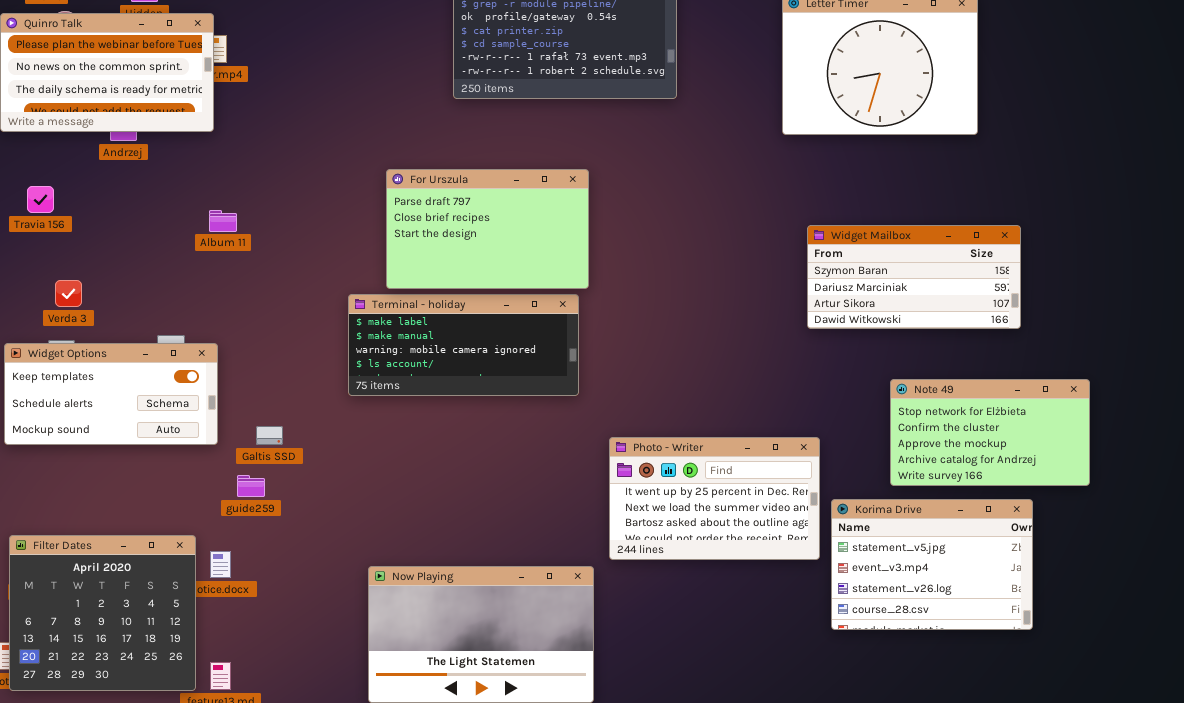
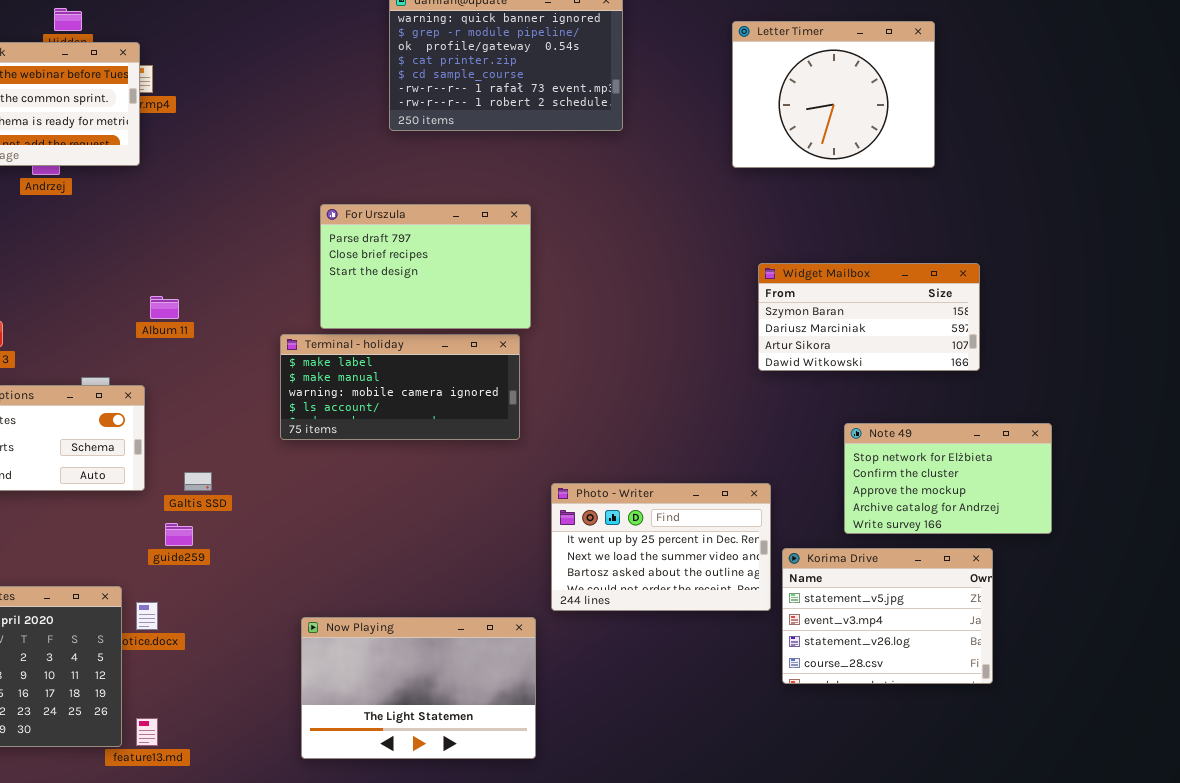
Album 11: [209,210,237,232] -> [150,296,179,319], moved

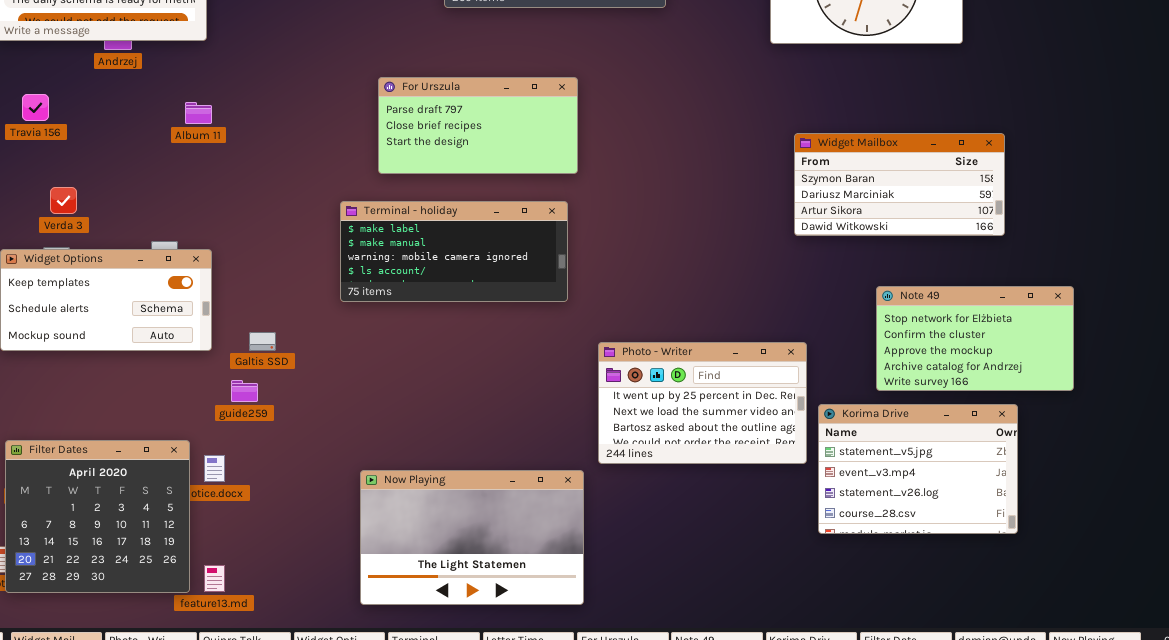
For Urszula: [320,204,531,329] -> [378,77,578,174], resized
Album 11: [150,296,179,319] -> [185,102,212,124], moved

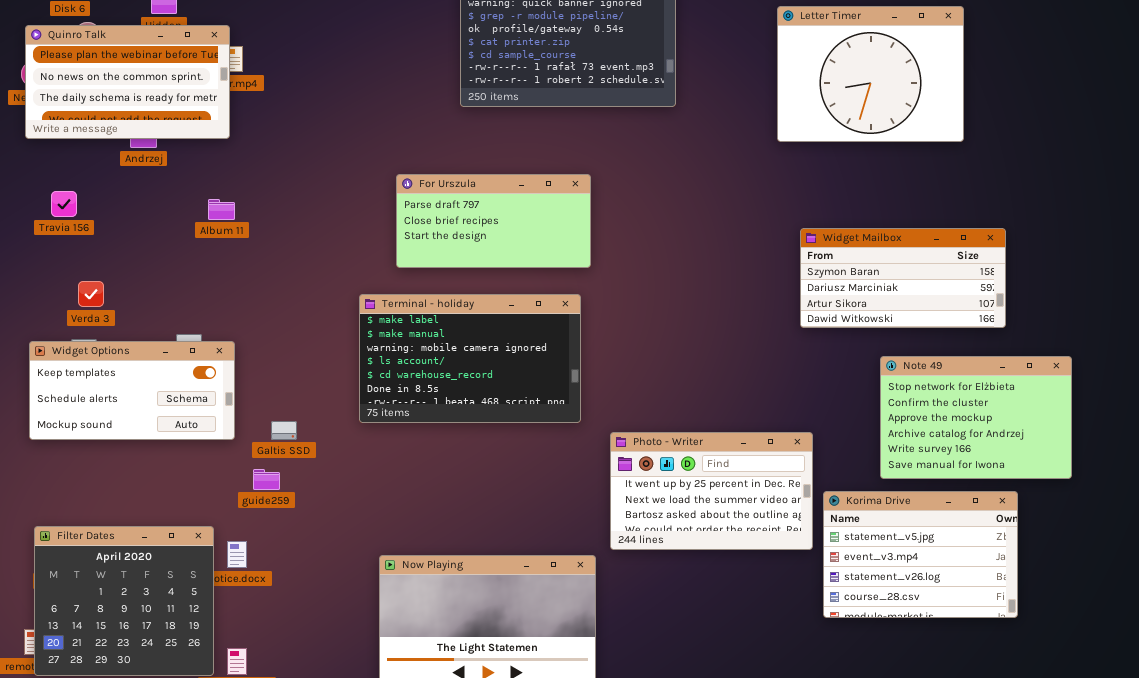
Terminal - holiday: [340,201,568,302] -> [359,294,581,423], resized
Note 49: [876,286,1074,391] -> [880,356,1072,479], resized

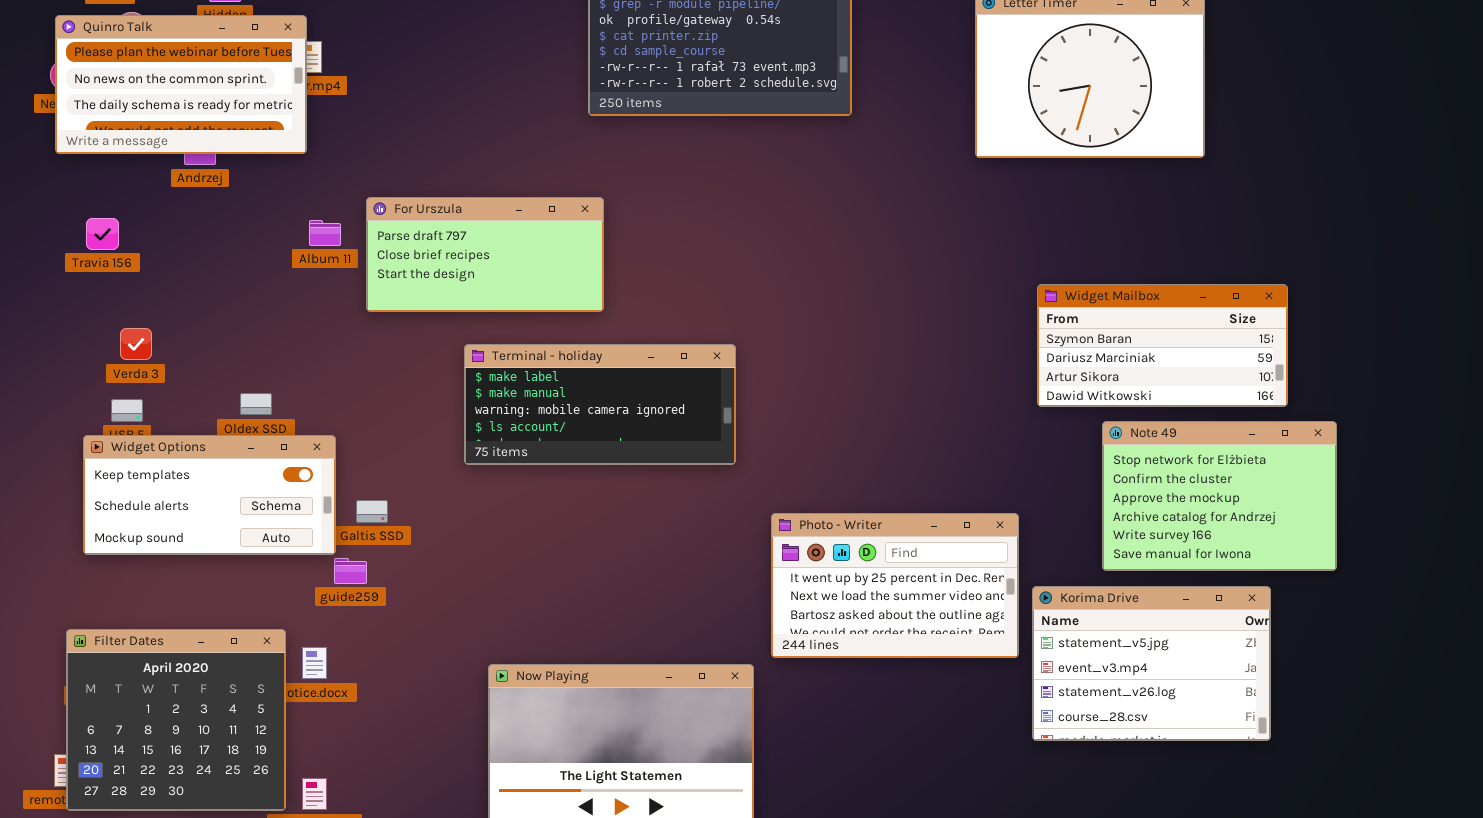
For Urszula: [396,174,591,268] -> [366,197,604,312], moved
Album 11: [208,199,235,220] -> [309,220,341,246], moved
Widget Mailbox: [800,228,1006,328] -> [1037,284,1288,407], moved
Terminal - holiday: [359,294,581,423] -> [464,344,736,465], resized
Widget Options: [29,341,235,440] -> [83,435,336,555], moved

